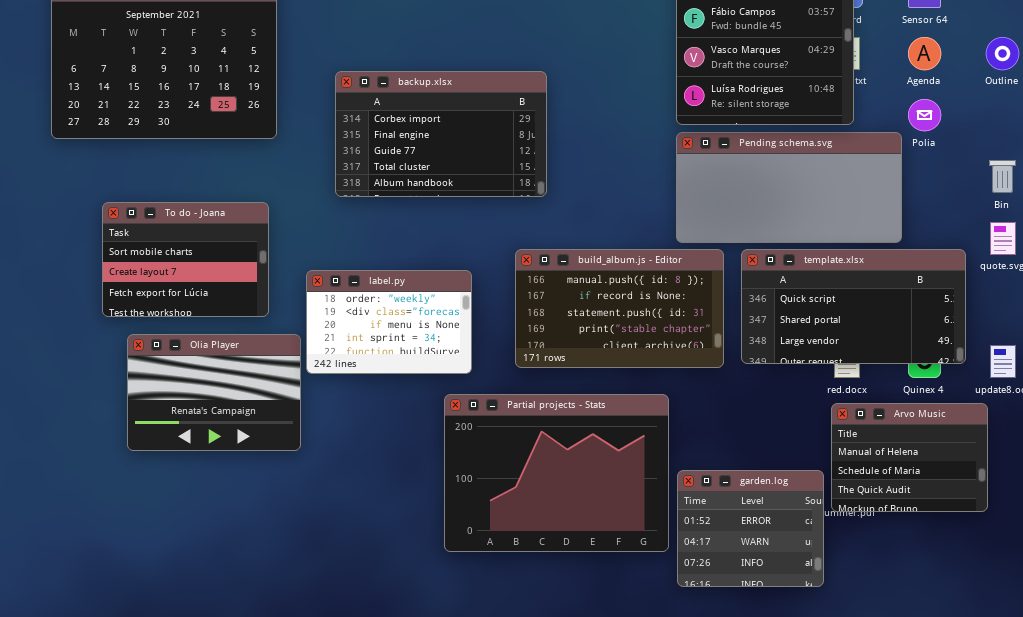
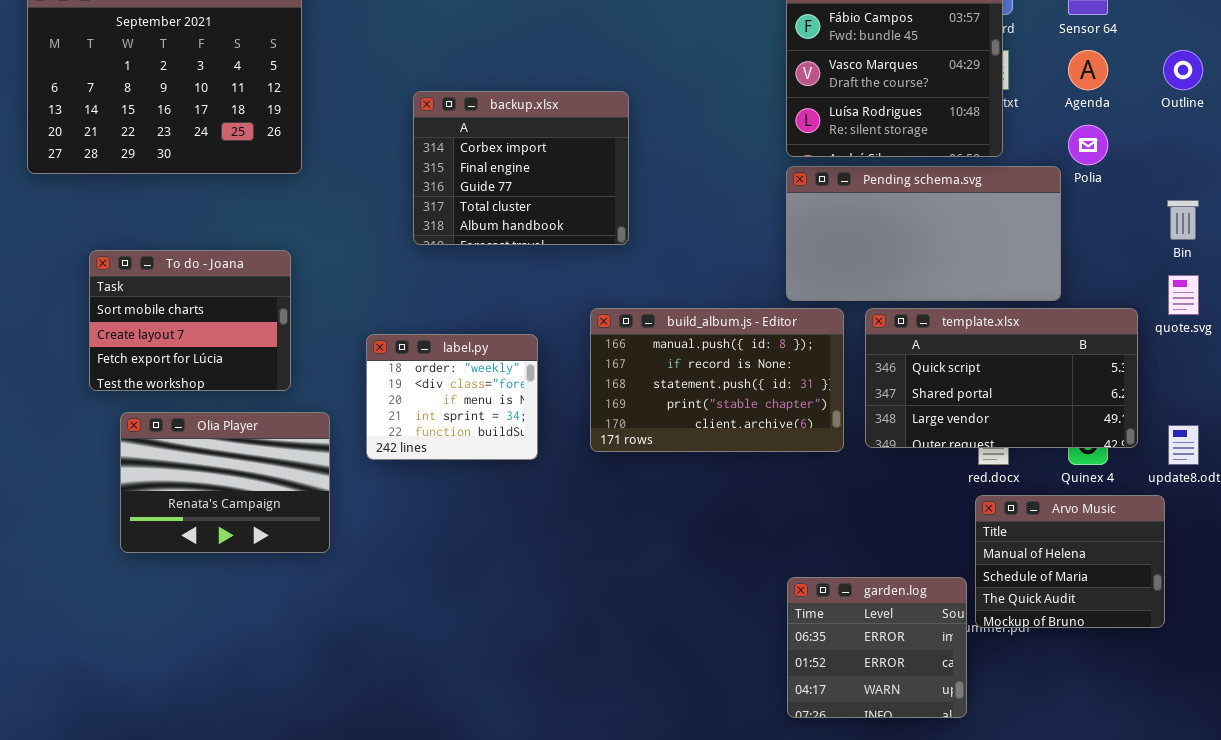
backup.xlsx: [335,71,547,197] -> [413,91,629,245], resized
label.py: [306,270,472,374] -> [366,334,538,460], resized
Partial projects - Stats: [444,394,669,552] -> none, closed
garden.log: [677,470,824,587] -> [787,577,967,718], scrolled up 1 row

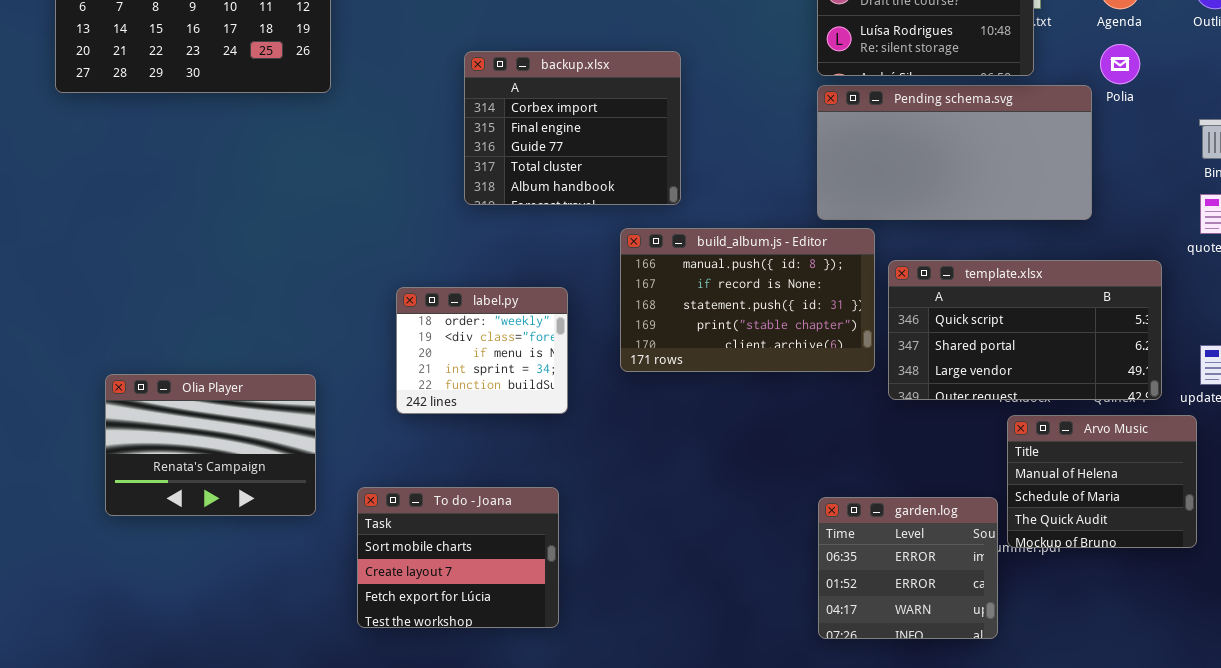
backup.xlsx: [413,91,629,245] -> [464,51,681,205], moved
To do - Joana: [89,250,291,391] -> [357,487,559,628], moved
template.xlsx: [865,308,1138,448] -> [888,260,1162,400], moved
label.py: [366,334,538,460] -> [396,287,568,414], moved
Olia Player: [120,412,330,553] -> [105,374,316,516], moved

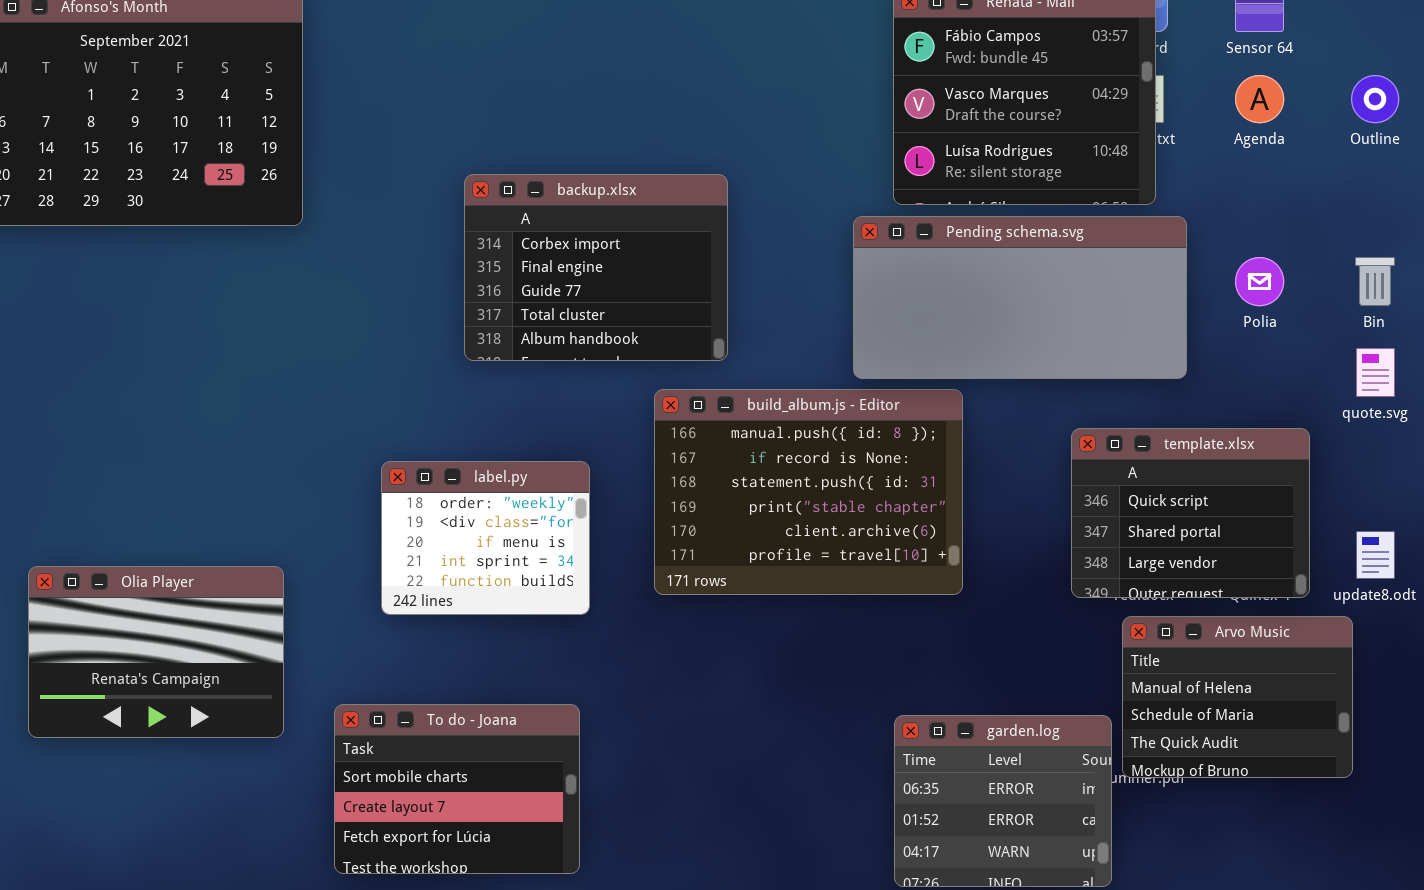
Polia: [1100,44,1140,84] -> [1235,257,1284,306], moved
Pending schema.svg: [817,85,1092,220] -> [853,216,1187,379], moved
build_album.js - Editor: [620,228,875,372] -> [654,389,963,595], resized
template.xlsx: [888,260,1162,400] -> [1071,428,1310,598], resized

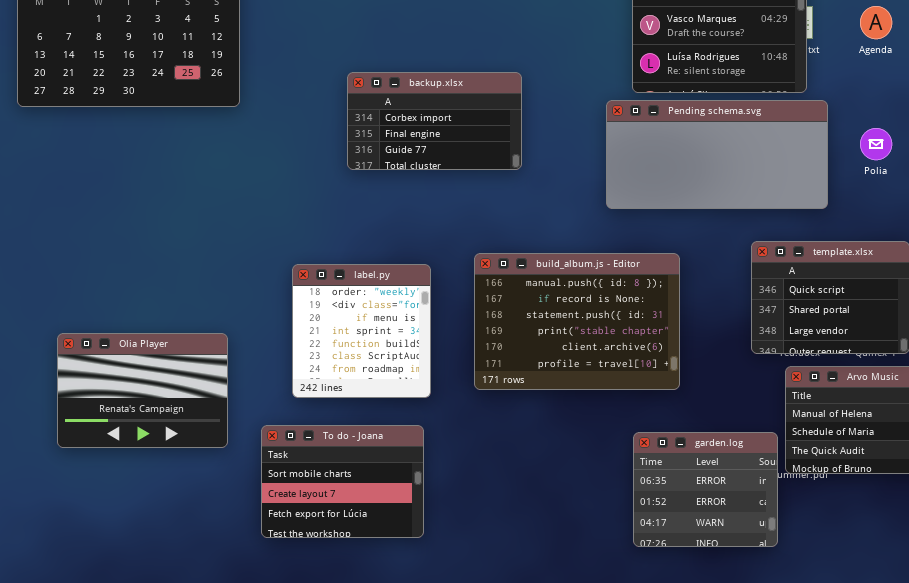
backup.xlsx: [464,174,728,361] -> [347,72,522,170], resized
build_album.js - Editor: [654,389,963,595] -> [474,253,680,390], moved
label.py: [381,461,590,615] -> [292,264,431,398], resized

